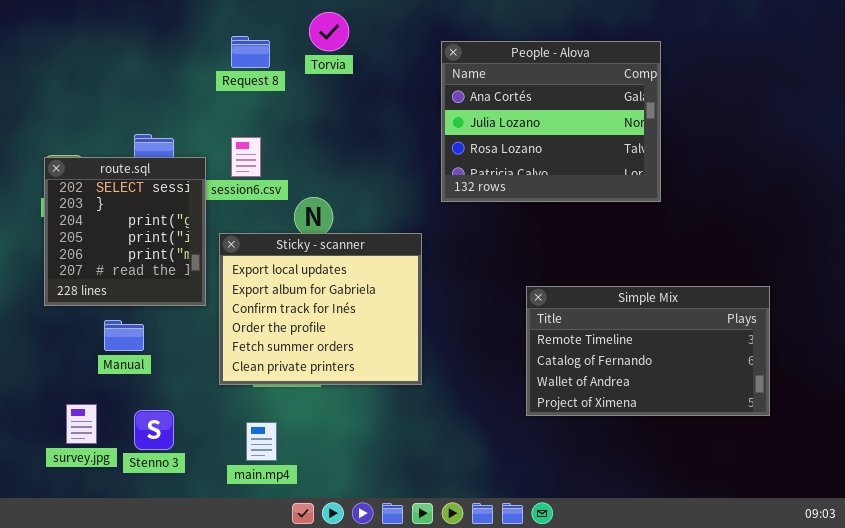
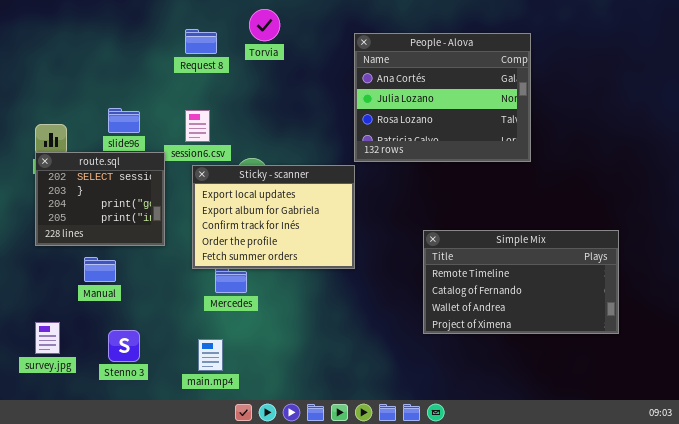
route.sql: [44,157,206,306] -> [35,152,165,246], resized
Sticky - scanner: [219,233,422,385] -> [192,165,355,269], moved, resized
survey.jpg: [66,404,97,444] -> [35,322,60,354], moved

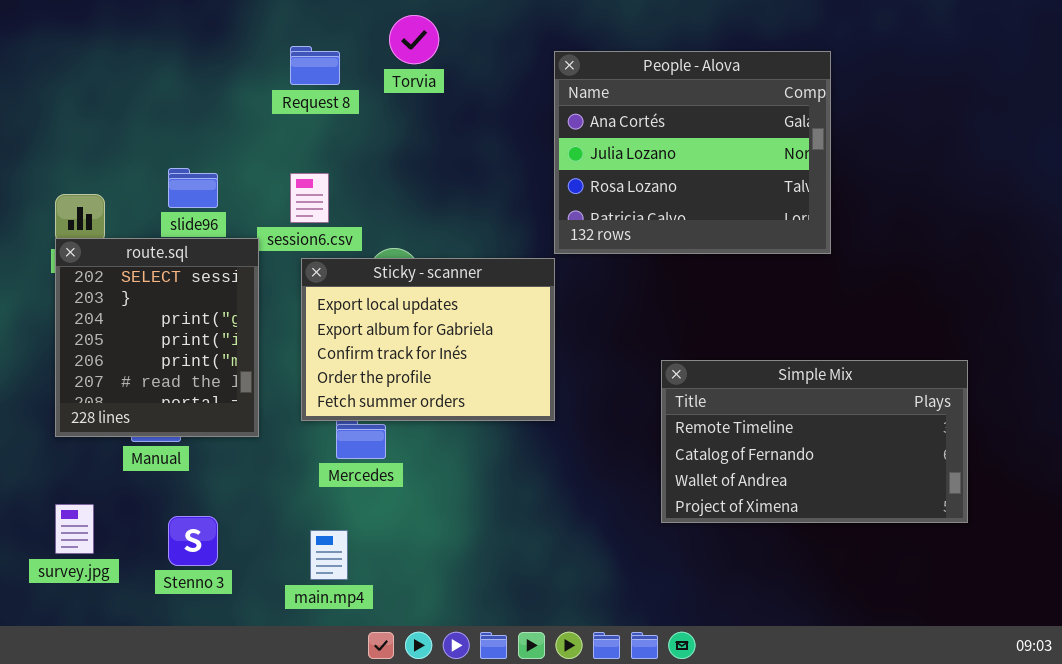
route.sql: [35,152,165,246] -> [55,238,259,437], resized

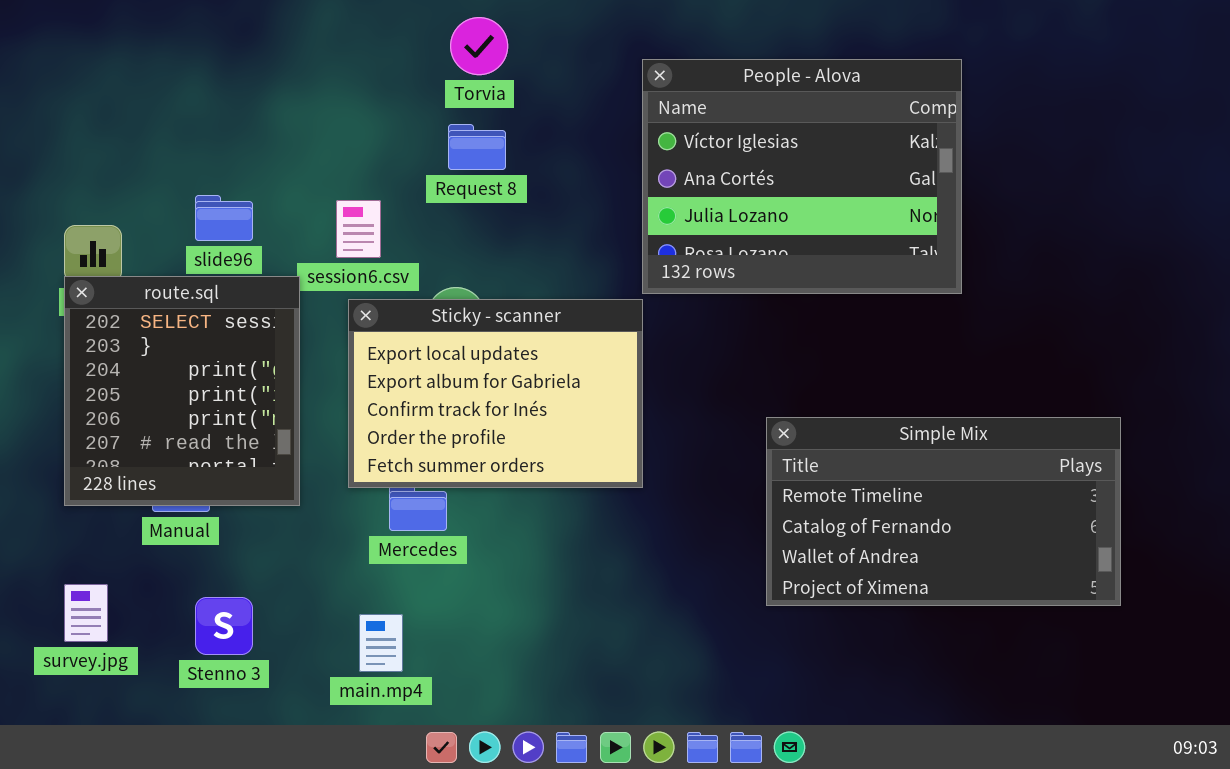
Request 8: [290,46,340,85] -> [448,124,506,170], moved
People - Alova: [554,51,831,254] -> [642,59,962,294], scrolled up 1 row

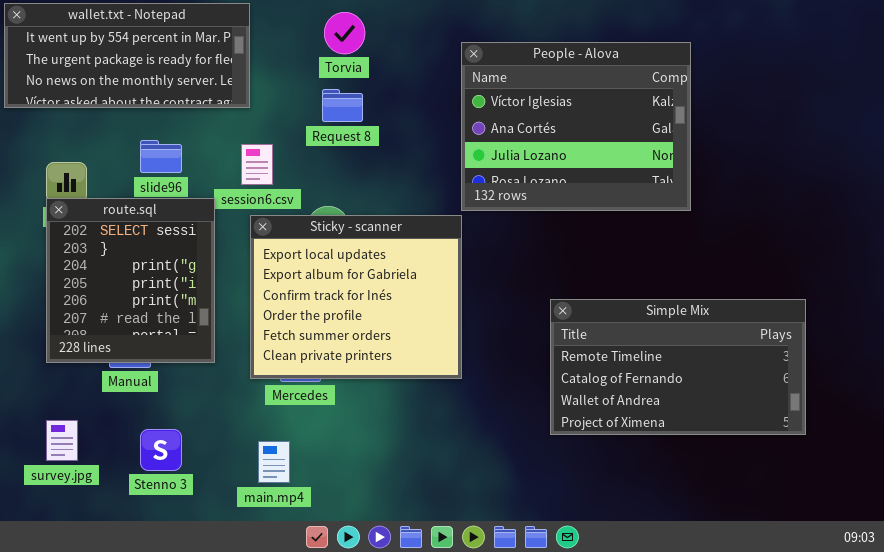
wallet.txt - Notepad: none -> [4,3,250,108], opened
Sticky - scanner: [348,299,643,488] -> [250,215,462,379], resized

